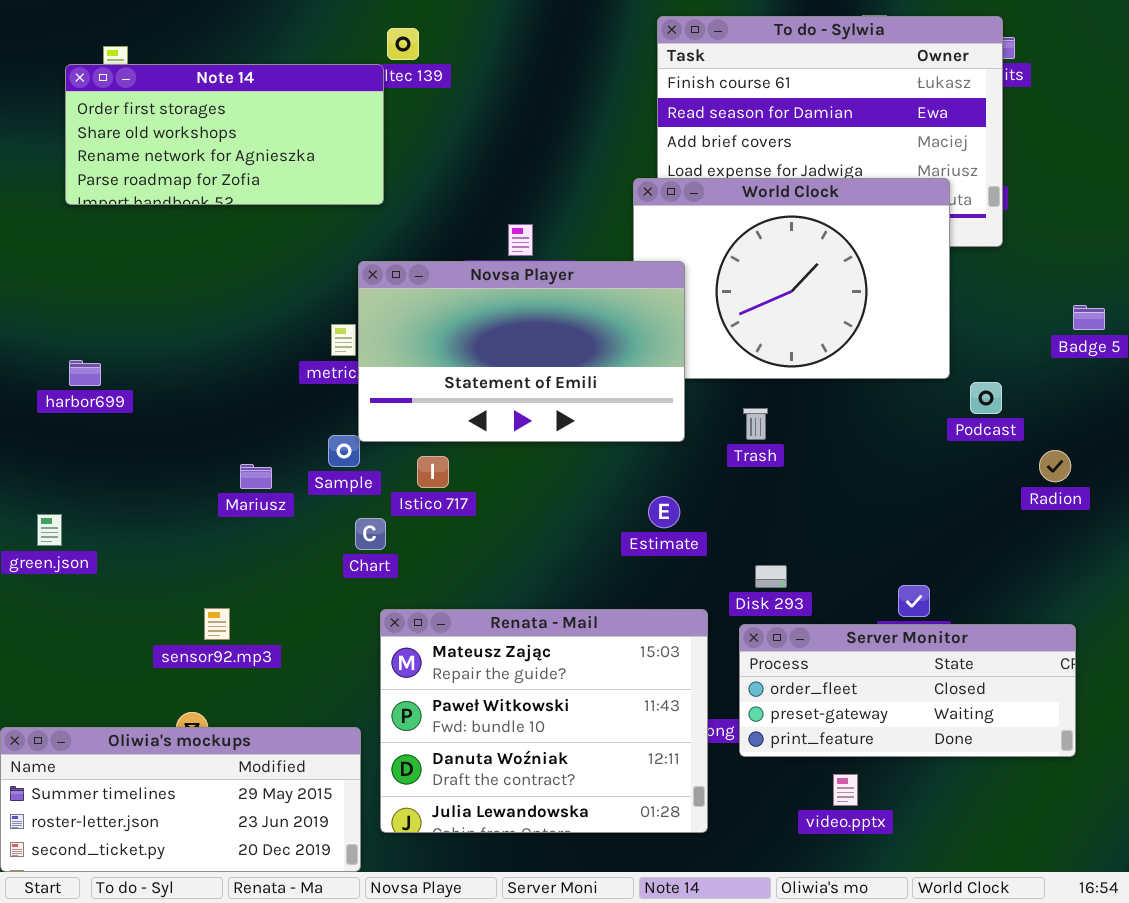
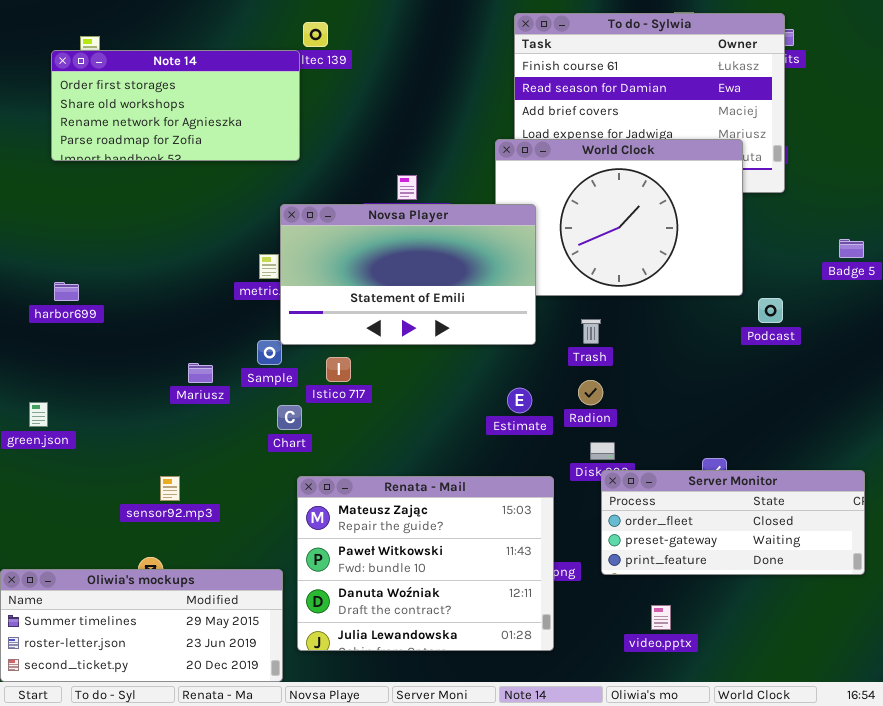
Radion: [1039,450,1071,482] -> [578,380,603,405], moved
Server Monitor: [739,624,1076,757] -> [601,470,865,575], moved

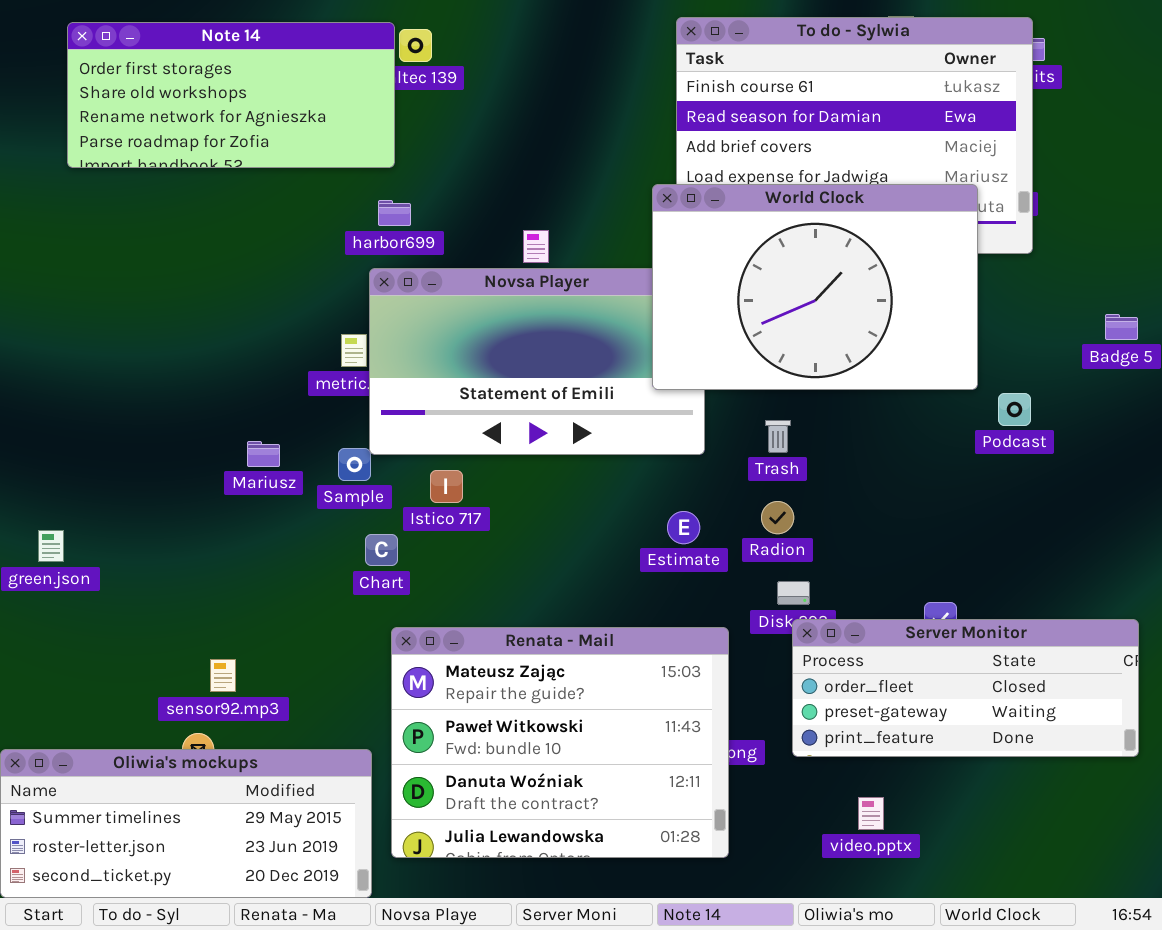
Note 14: [51,50,300,161] -> [67,22,395,168], moved
World Clock: [495,139,743,296] -> [652,184,978,390], raised
harbor699: [54,282,79,301] -> [378,200,411,226], moved
Mariusz: [188,363,213,383] -> [247,441,280,467], moved
sensor92.mp3: [160,476,180,501] -> [210,659,236,692], moved

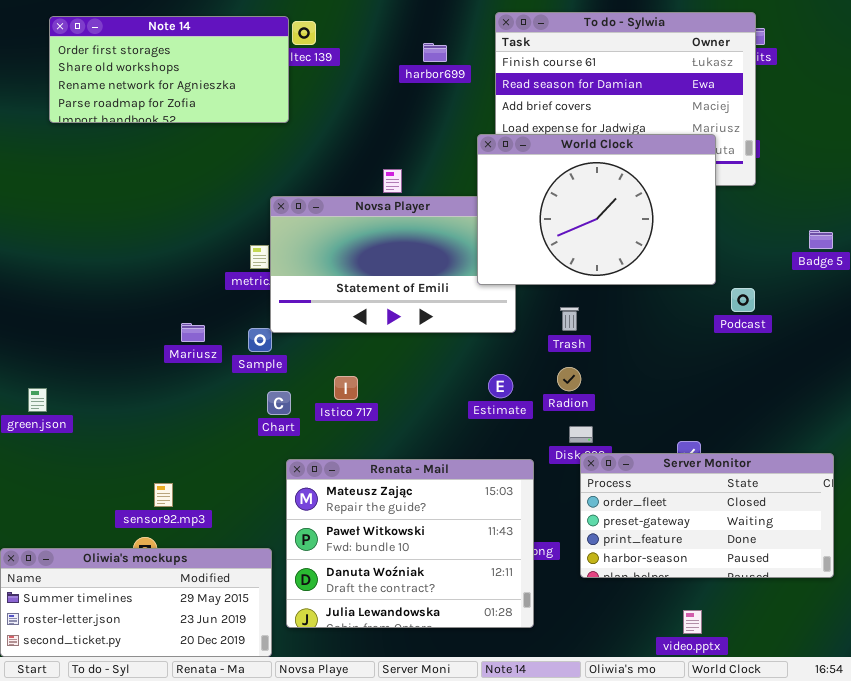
harbor699: [378,200,411,226] -> [423,43,447,62], moved
Istico 717: [430,470,463,503] -> [334,376,358,400], moved
Server Monitor: [792,619,1139,757] -> [580,453,834,578], resized
video.pptx: [858,797,884,830] -> [683,610,702,634], moved

